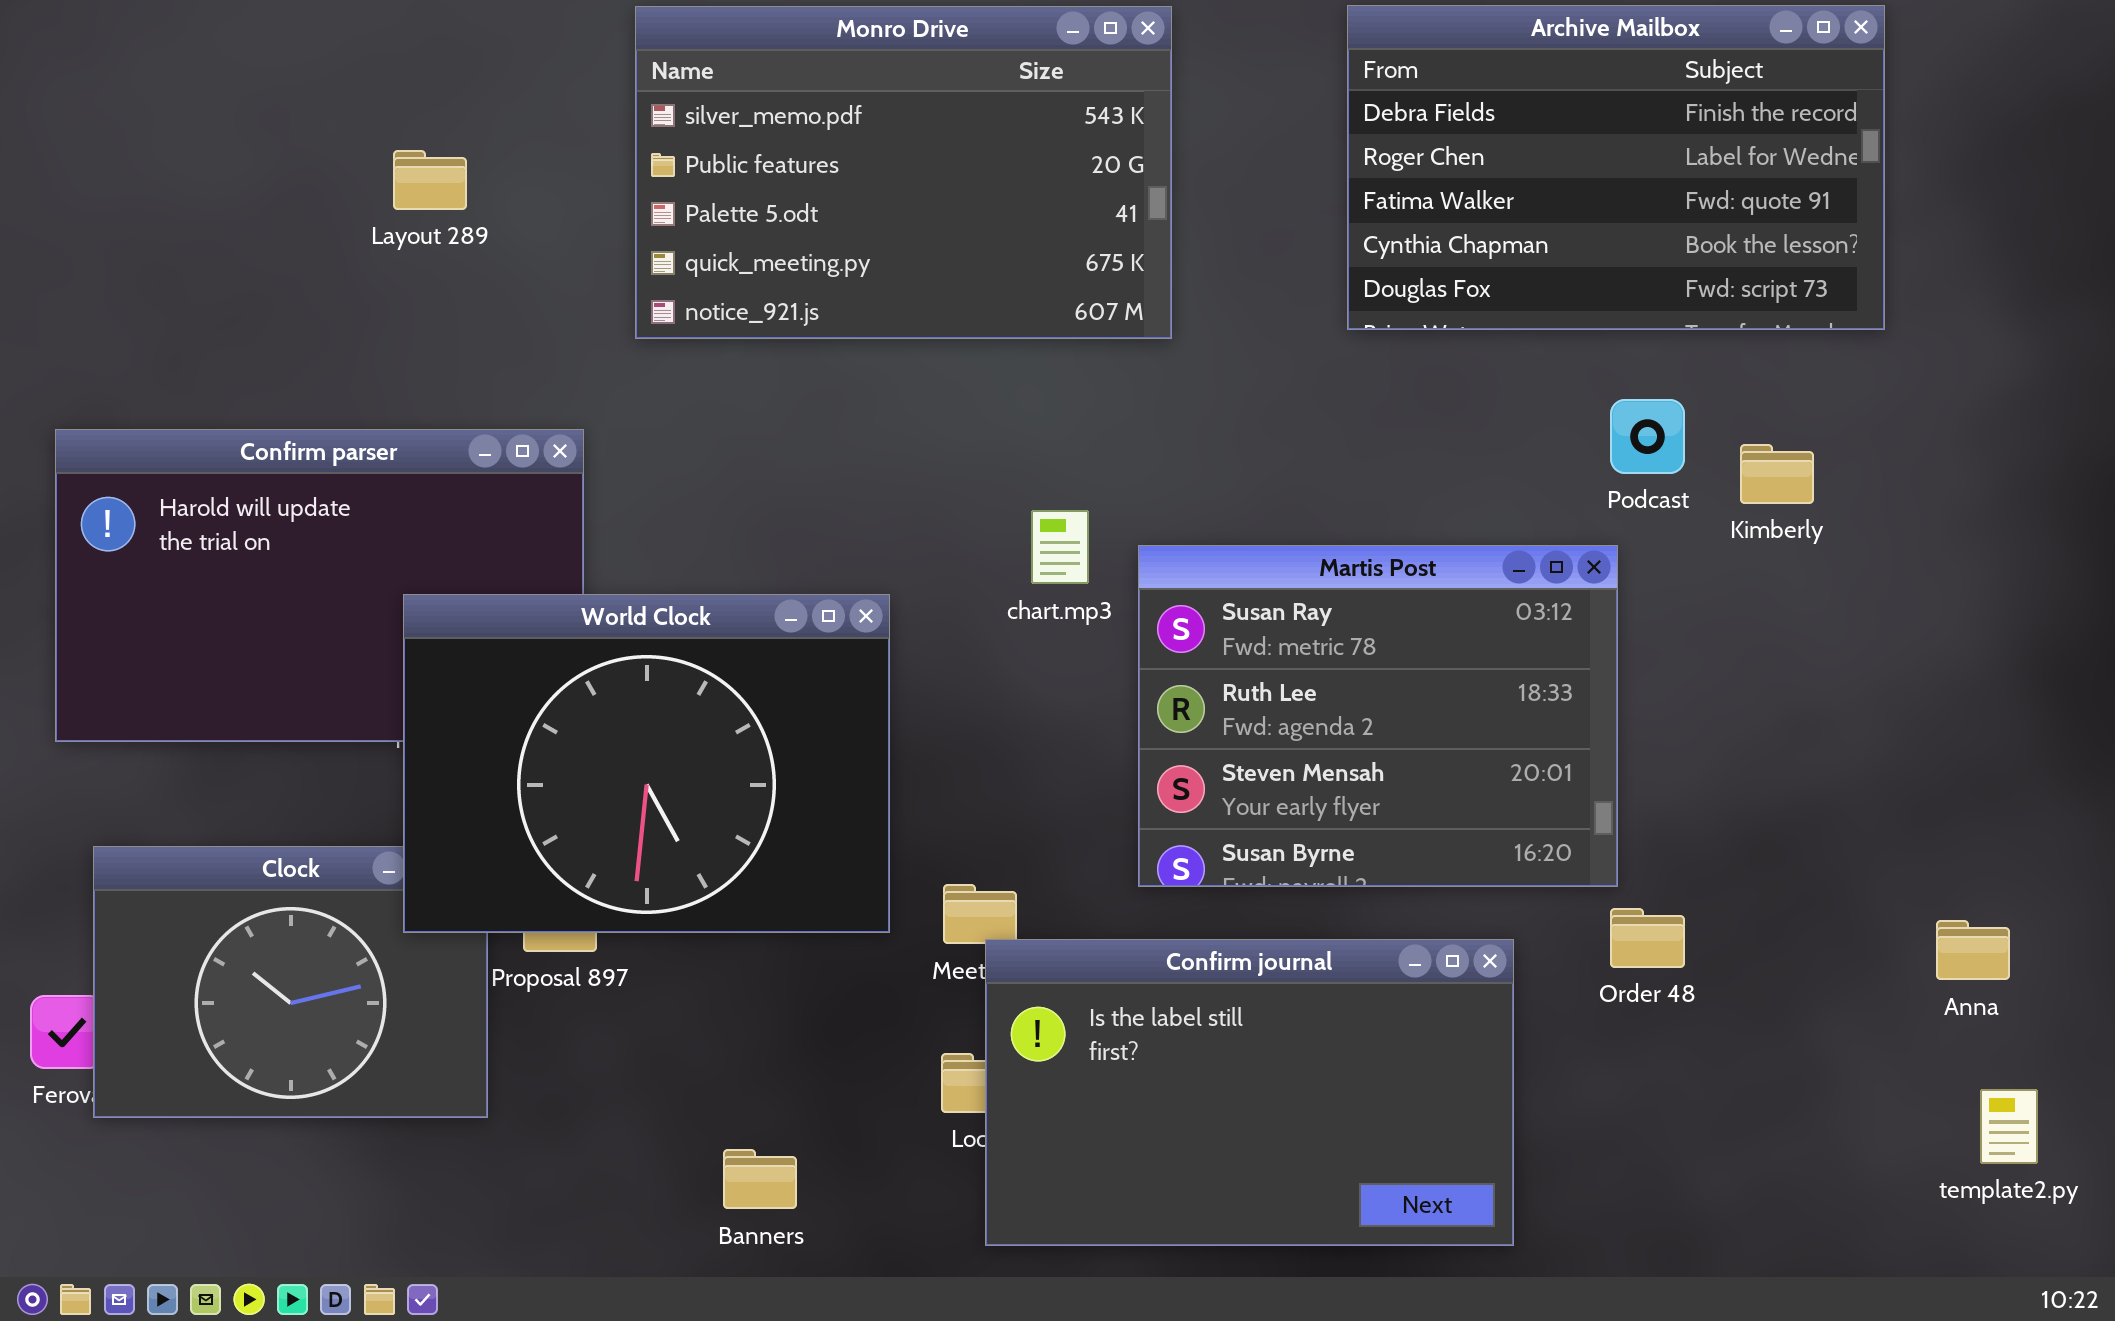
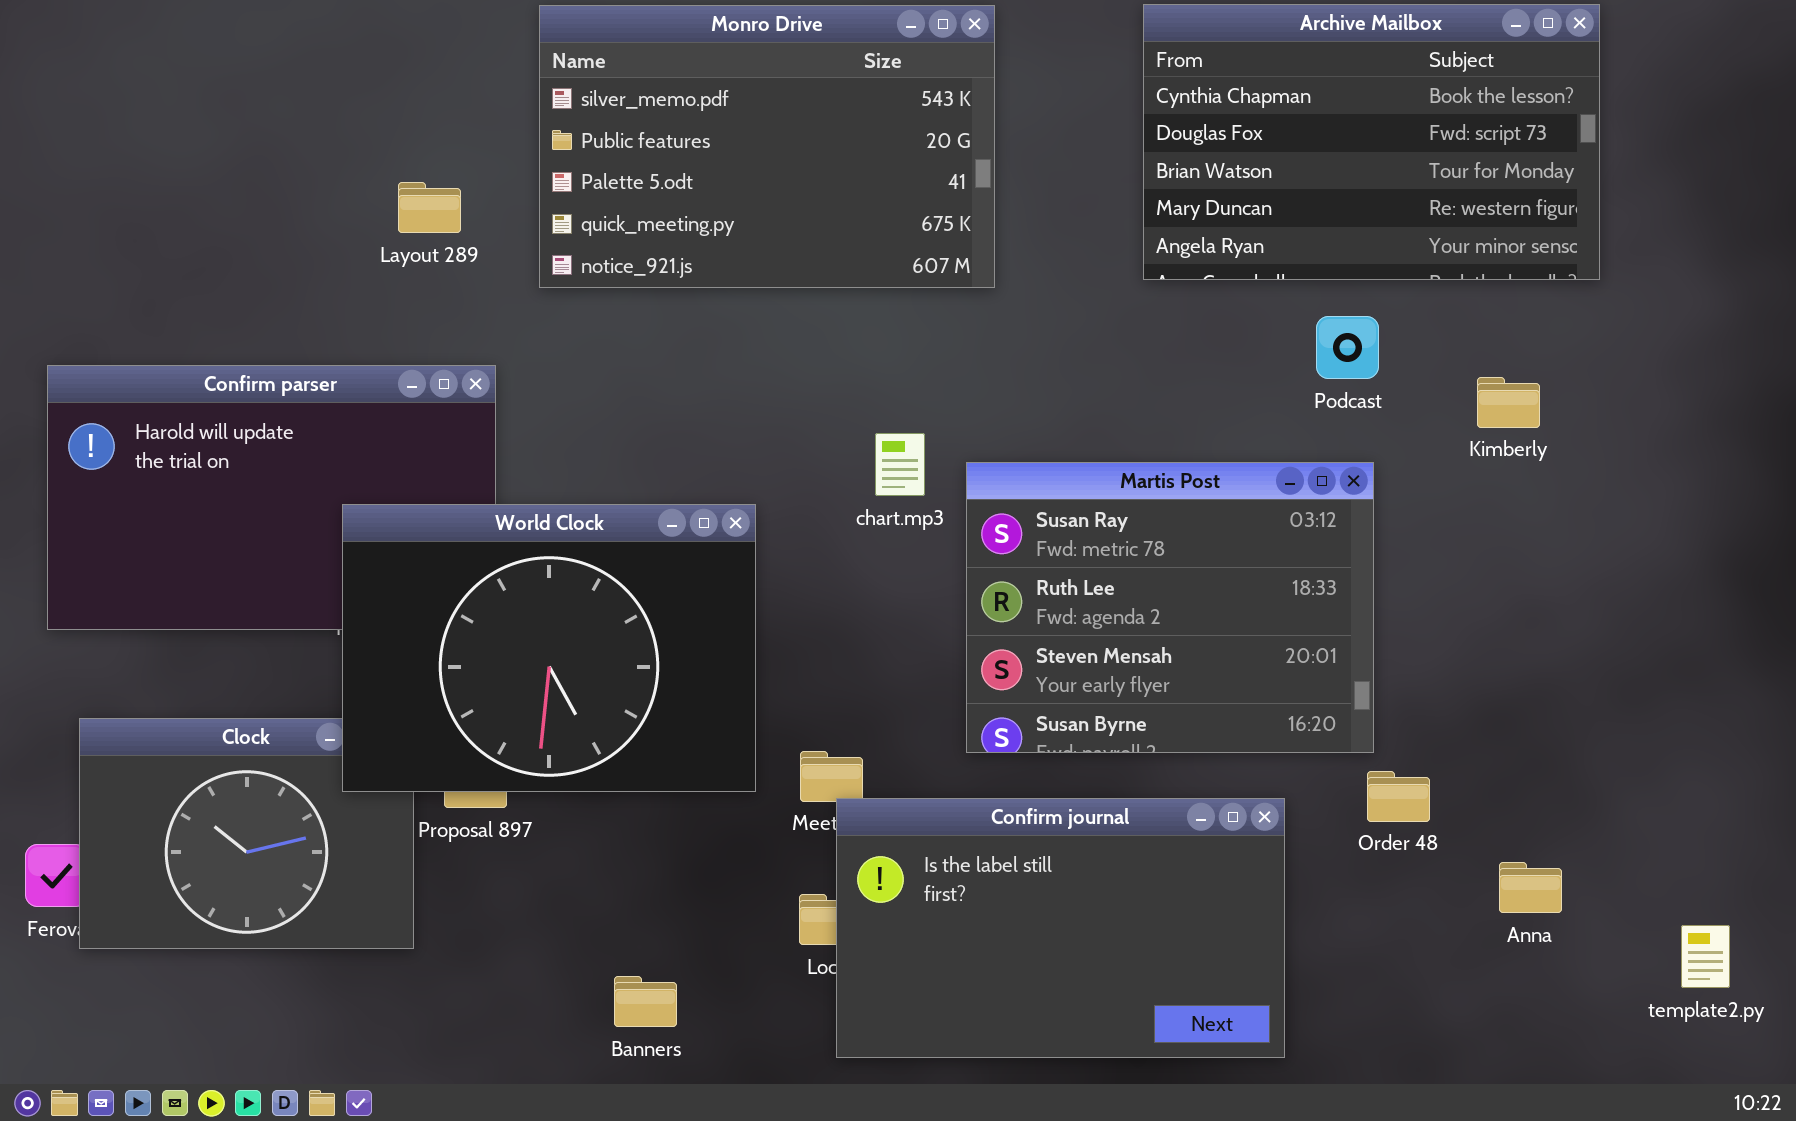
Archive Mailbox: [1347,5,1885,330] -> [1143,4,1600,280], scrolled down 3 rows
Layout 289: [393,150,467,210] -> [398,182,461,233], moved
Podcast: [1610,399,1685,474] -> [1316,316,1379,379], moved
Anna: [1936,920,2010,980] -> [1499,862,1562,913], moved

